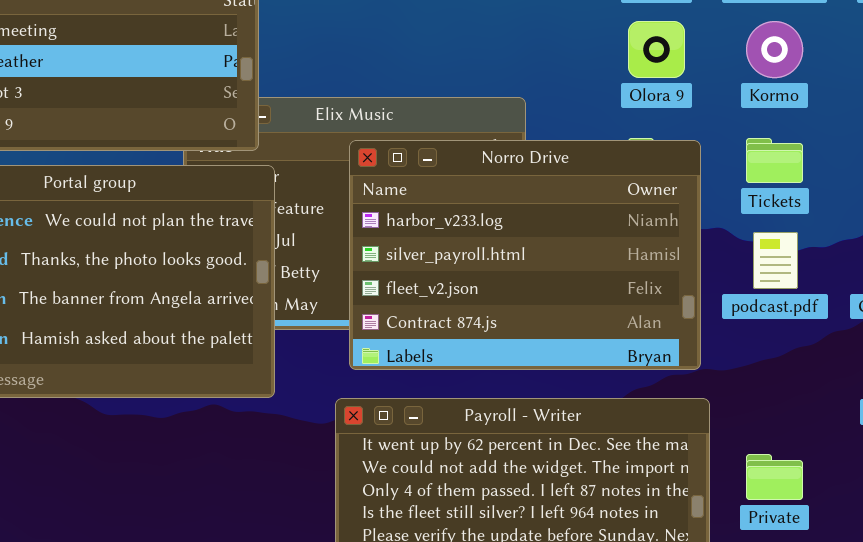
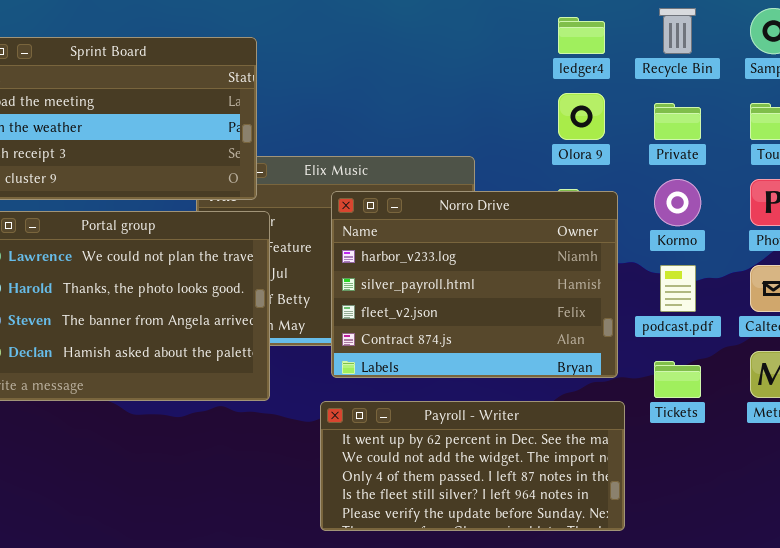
Kormo: [746,21,803,78] -> [654,179,701,226], moved
Tickets: [746,138,803,183] -> [654,361,701,398], moved
Private: [746,454,803,500] -> [654,103,701,140], moved

